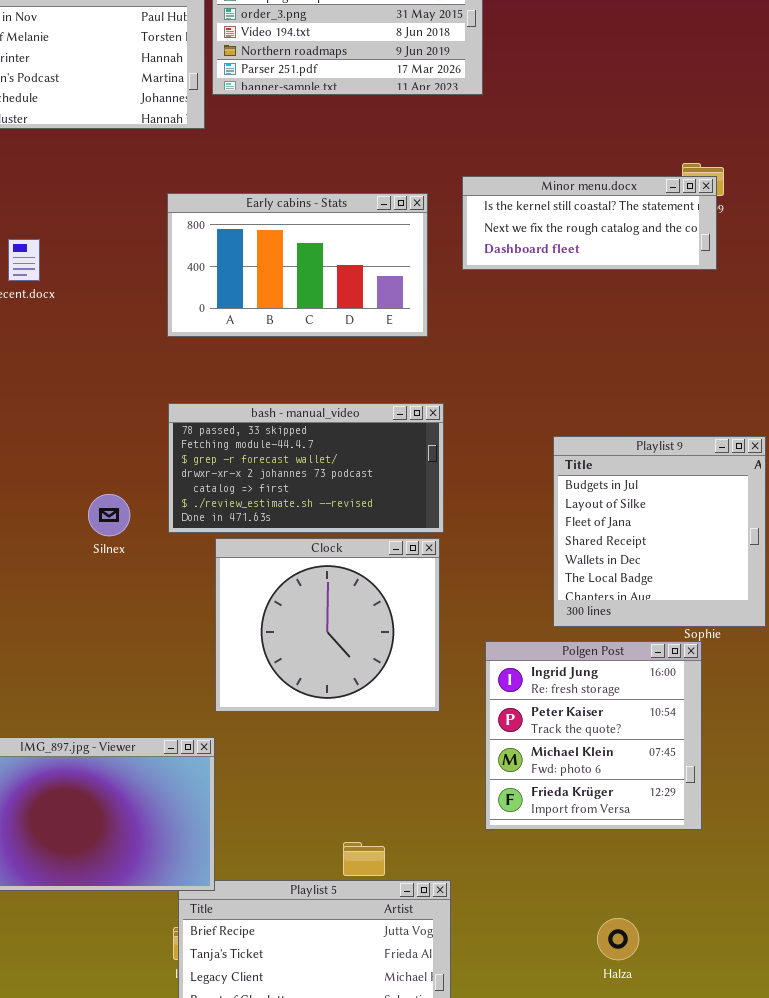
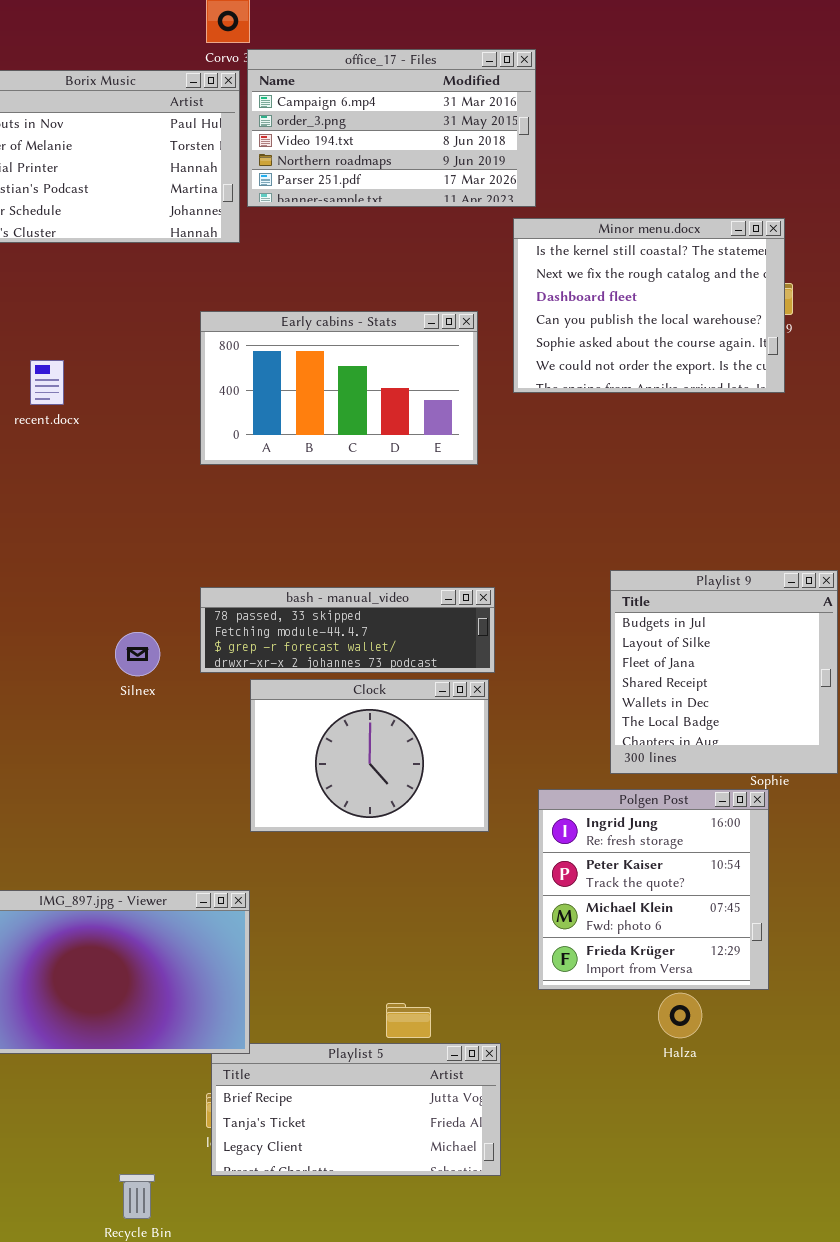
Minor menu.docx: [462,176,717,270] -> [513,218,785,393], resized
bash - manual_video: [168,403,444,533] -> [200,587,495,673], resized
Clock: [215,538,440,712] -> [250,679,489,832], resized
Halza: [597,918,639,960] -> [658,993,702,1038], moved

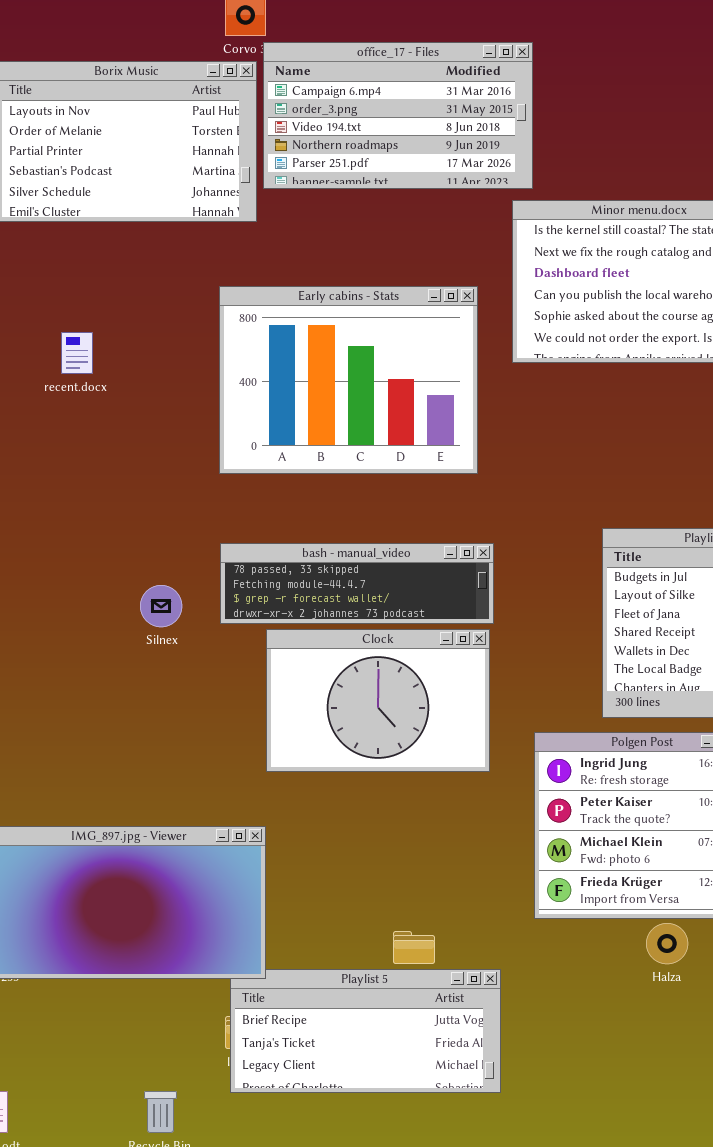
Early cabins - Stats: [200,311,478,465] -> [219,286,478,474], resized

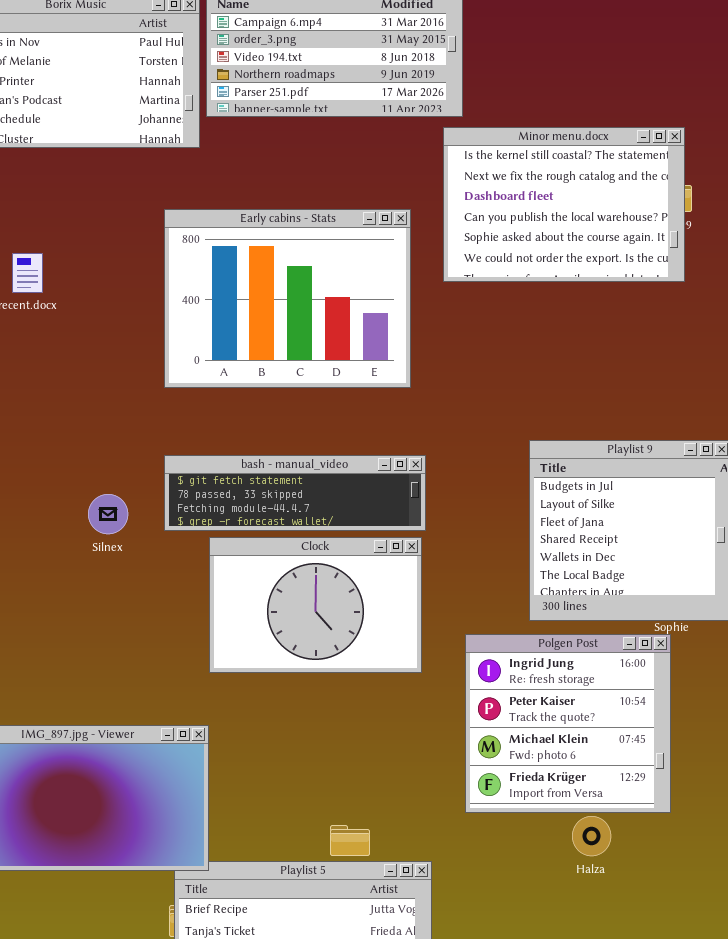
bash - manual_video: [220,543,494,624] -> [164,455,426,531], scrolled up 1 row

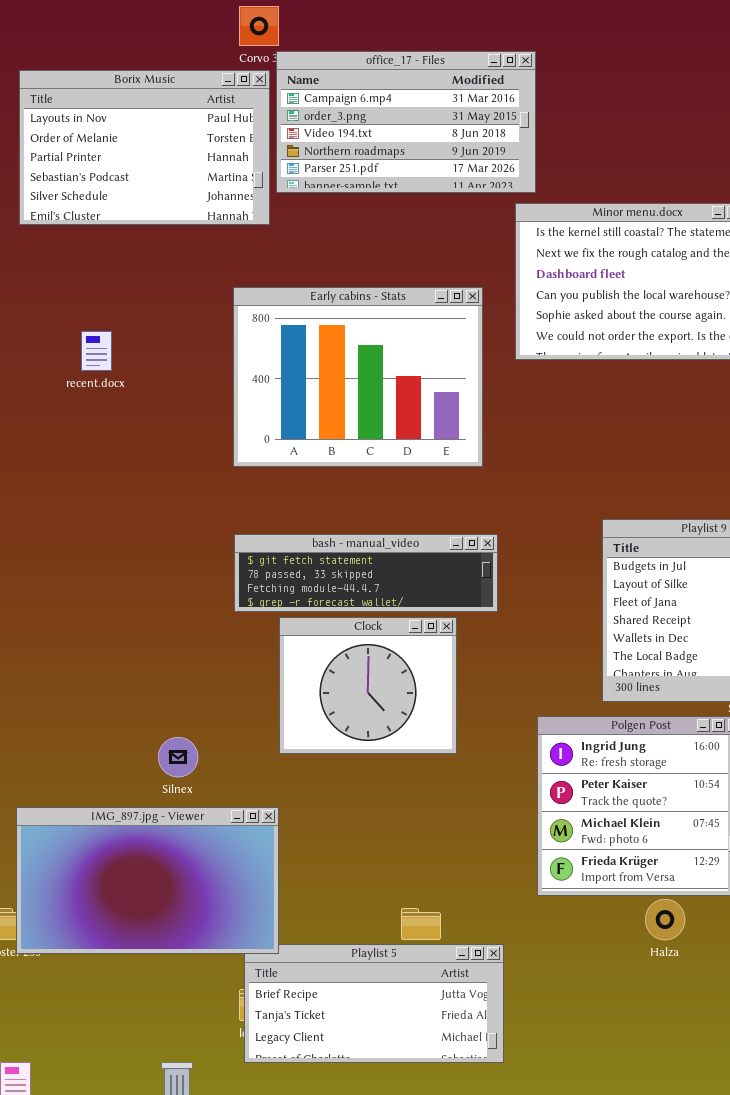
Silnex: [88,494,128,534] -> [158,737,198,777], moved
Clock: [209,537,422,673] -> [279,617,457,754], resized

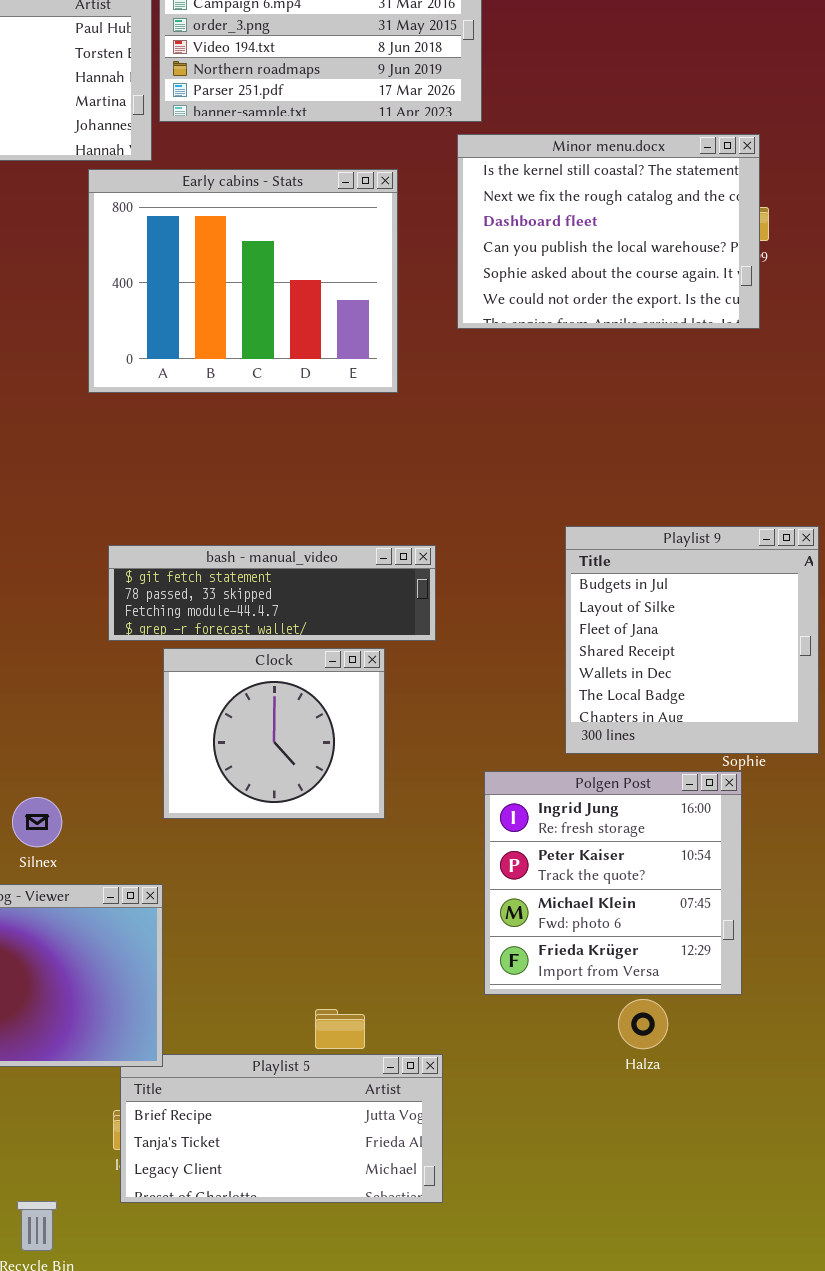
Early cabins - Stats: [233,287,483,467] -> [88,169,398,393], moved

